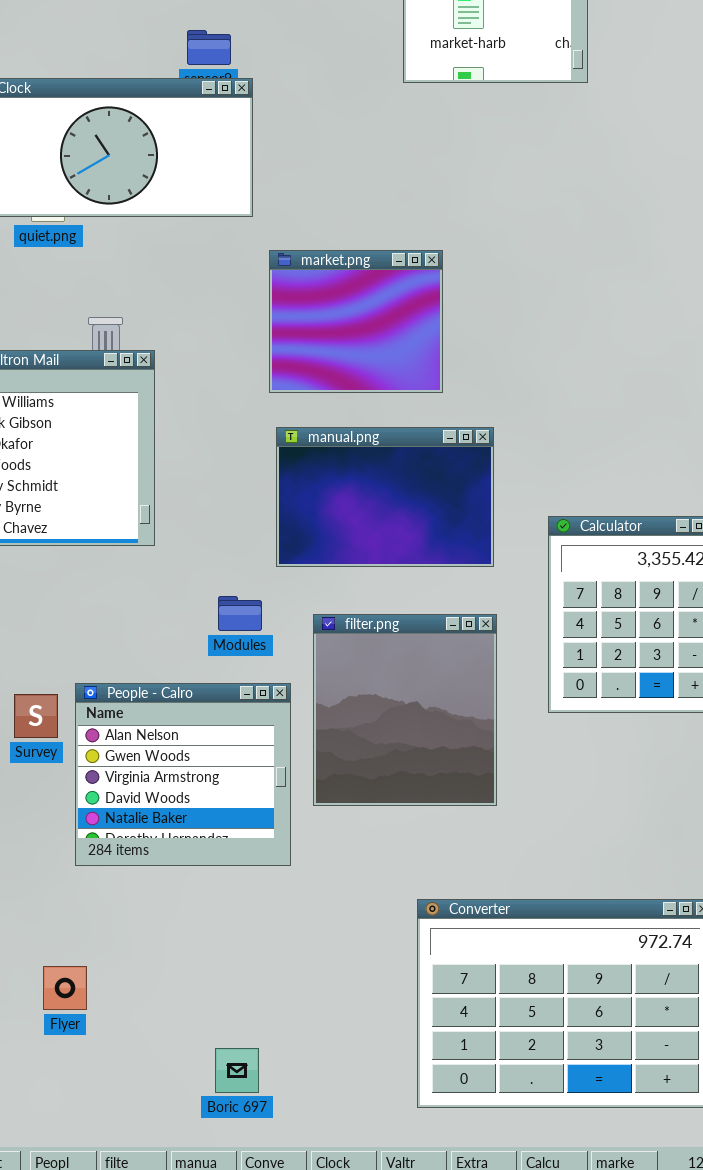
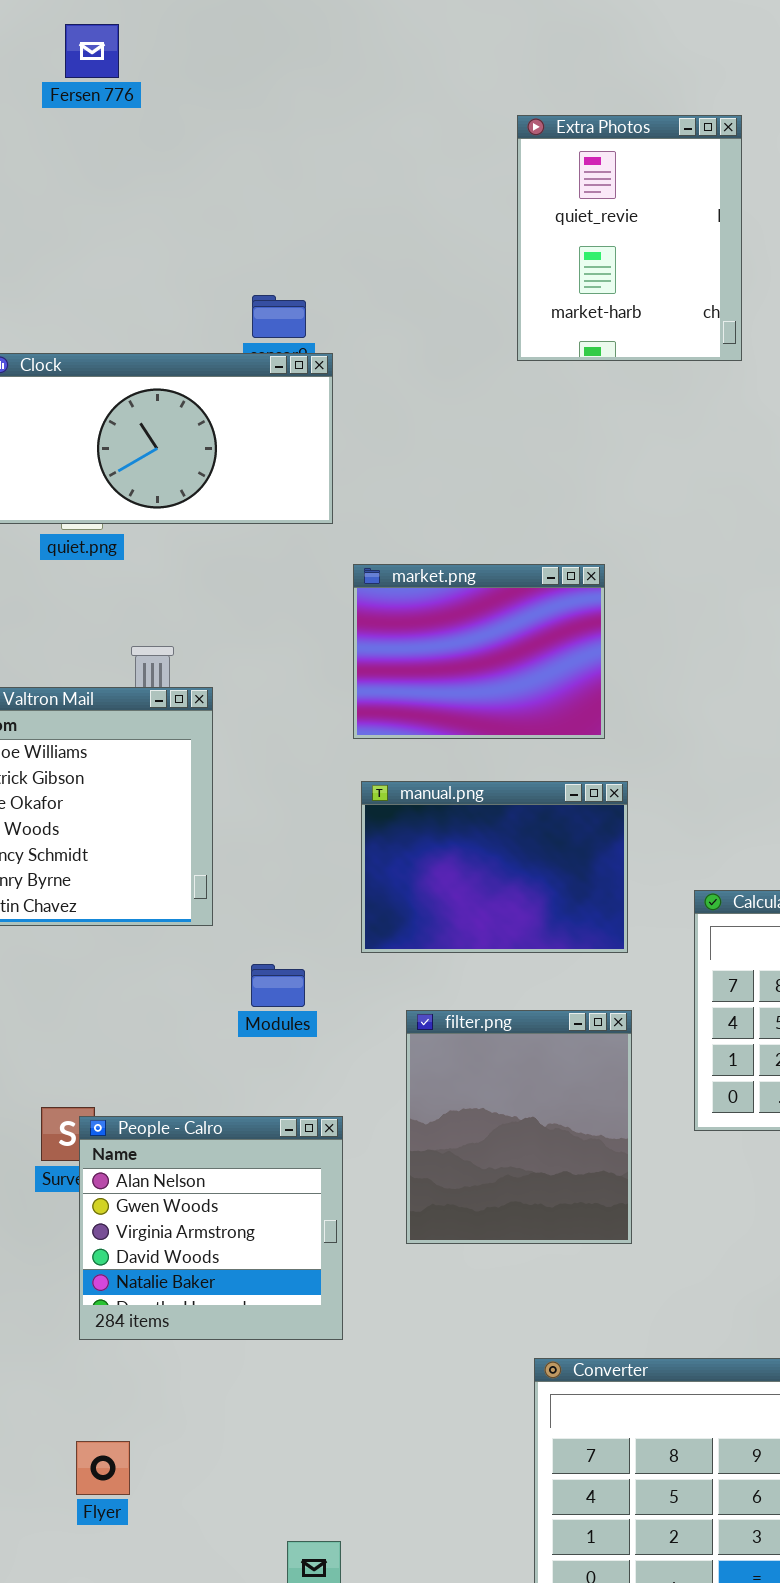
market.png: [269,250,443,393] -> [353,564,605,739], resized
Modules: [218,596,262,631] -> [251,964,305,1007], moved
People - Calro: [75,683,291,866] -> [79,1116,343,1340], moved

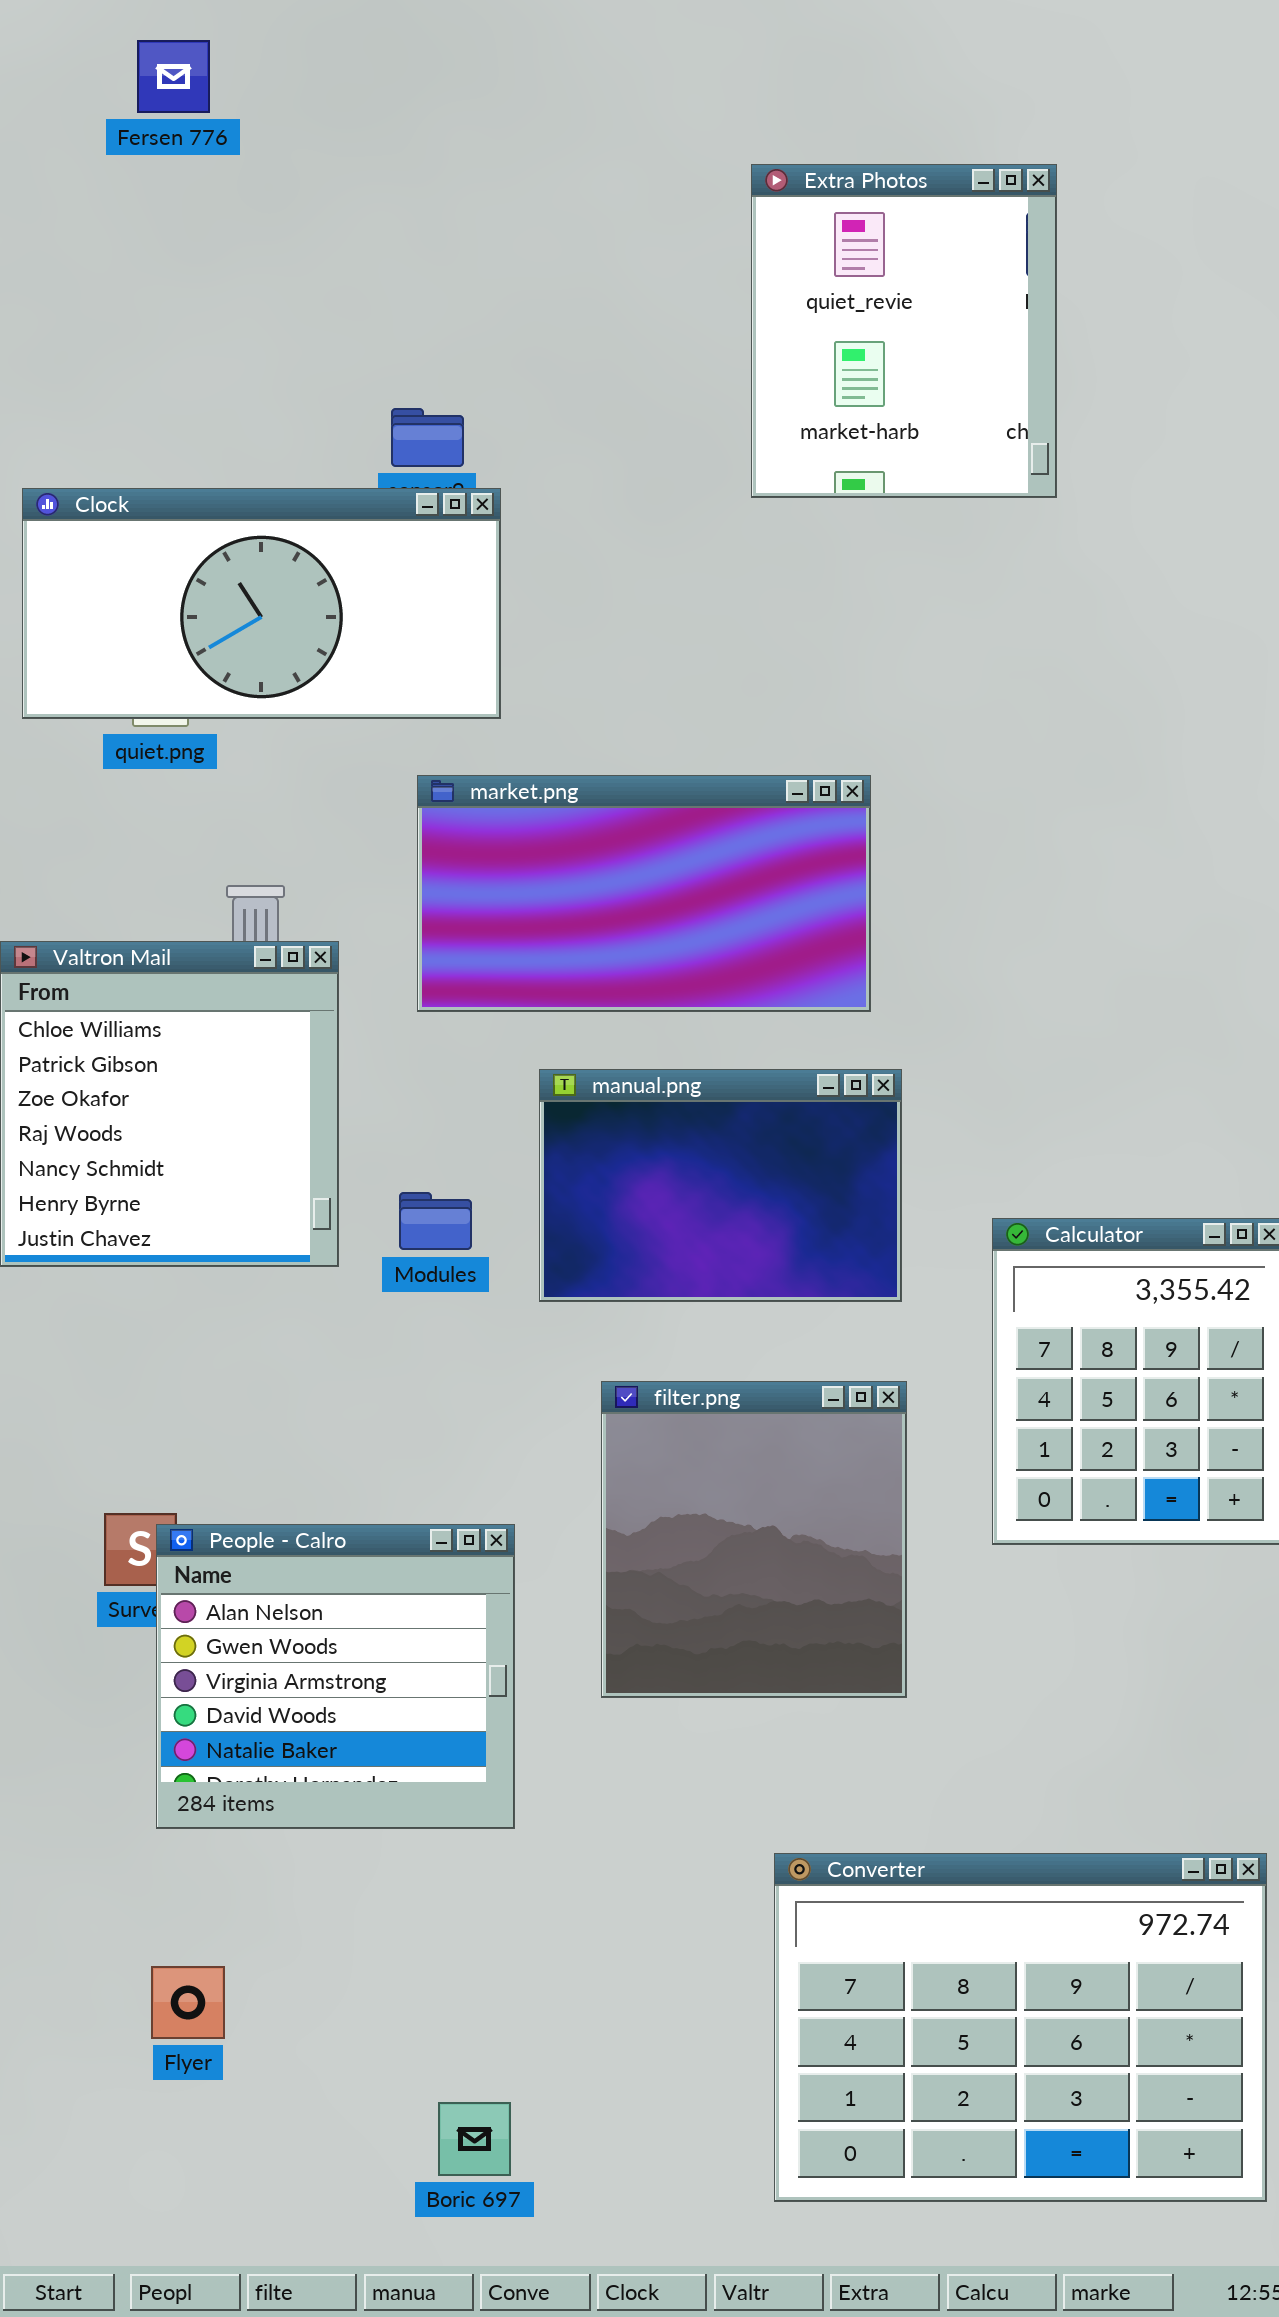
market.png: [353,564,605,739] -> [417,775,871,1012], resized
Modules: [251,964,305,1007] -> [399,1192,472,1250], moved

